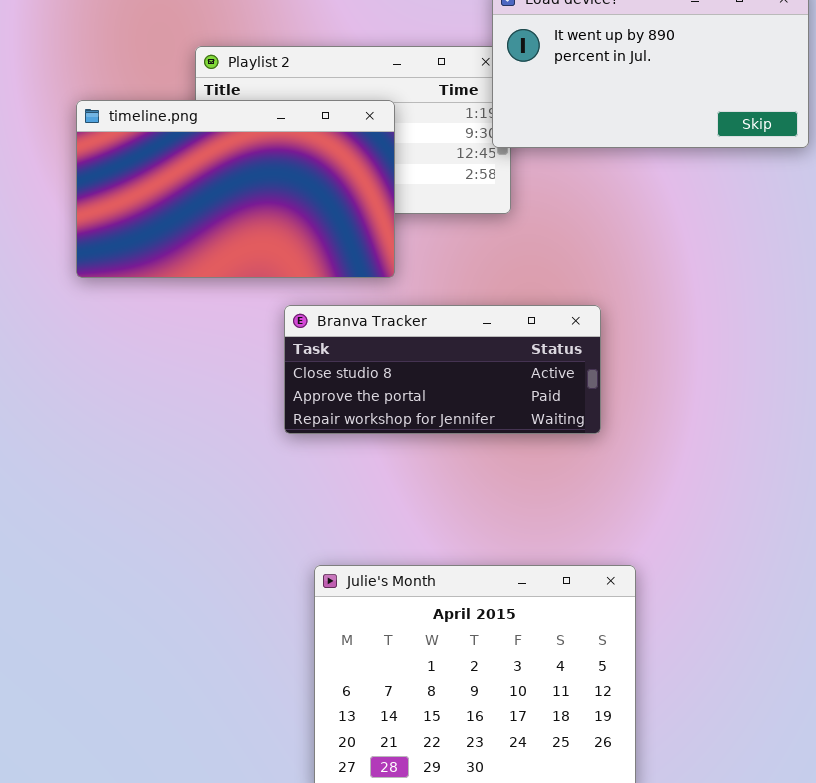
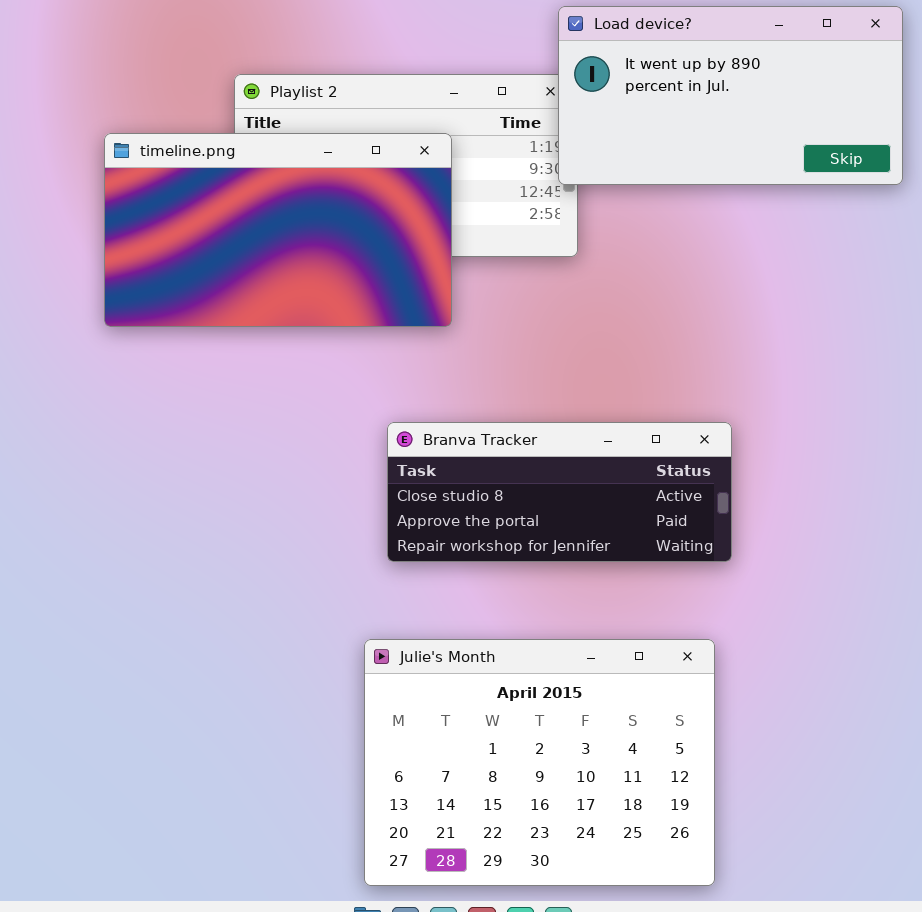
Branva Tracker: [284,305,601,434] -> [387,422,732,562], moved

